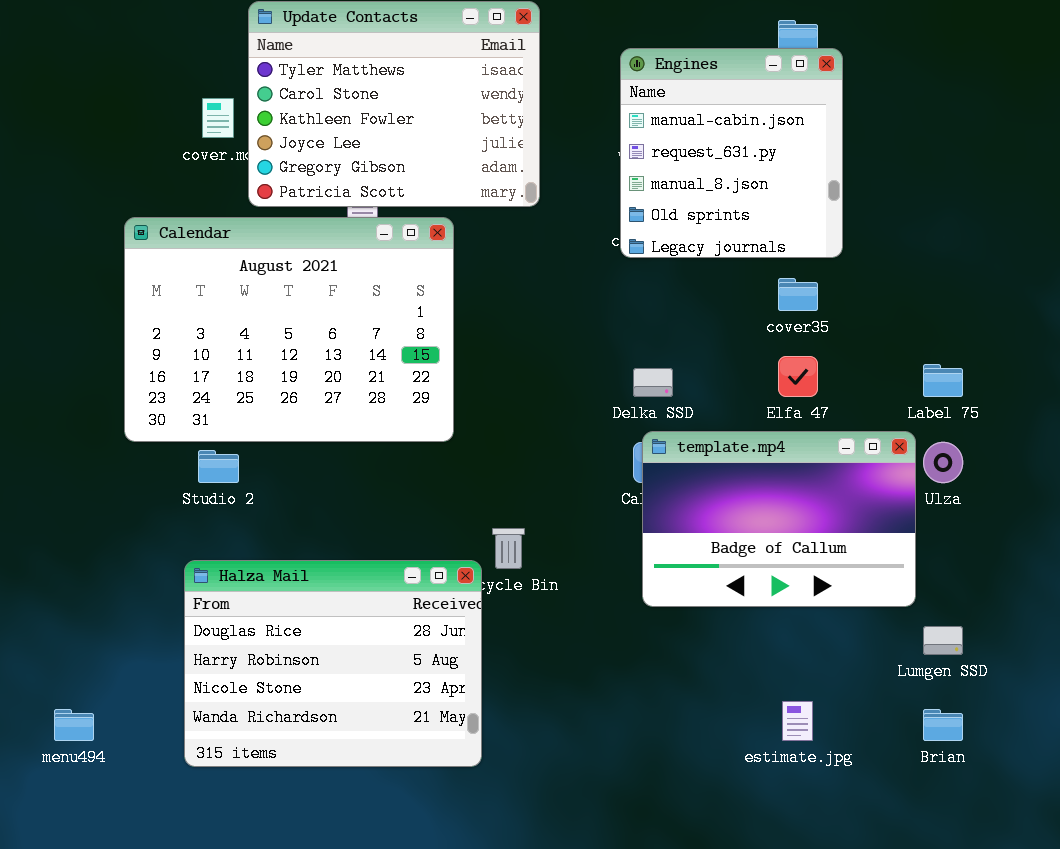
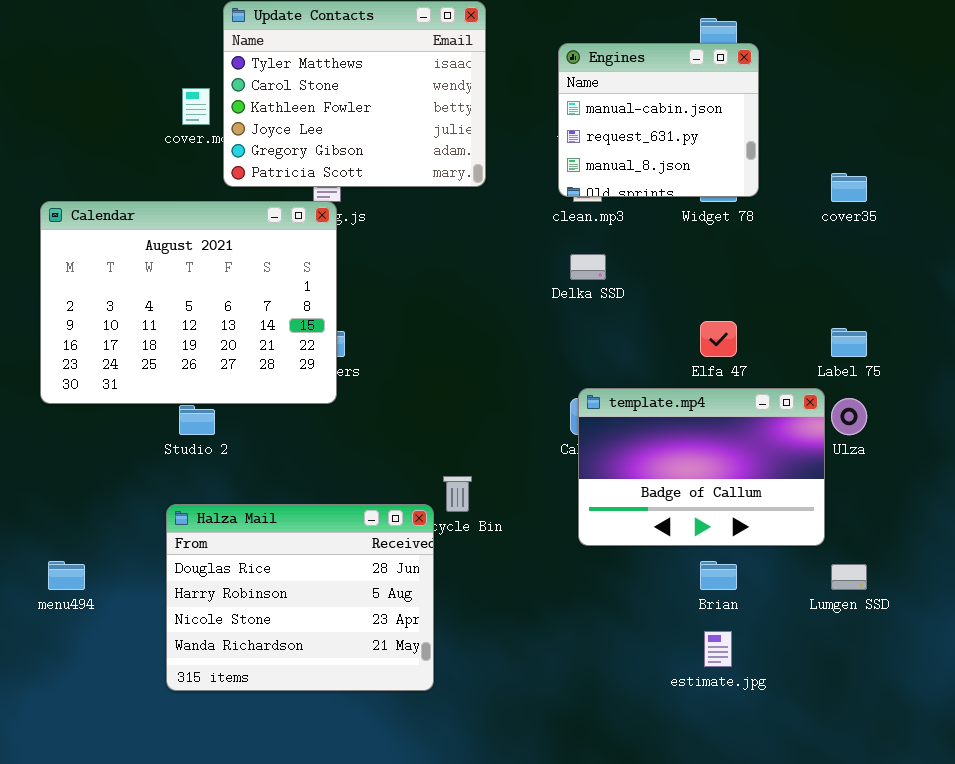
Engines: [620,48,843,258] -> [558,43,759,197], resized
Calendar: [124,217,454,442] -> [40,201,337,404], moved
cover35: [778,278,818,311] -> [831,173,867,202], moved
Delka SSD: [633,368,673,397] -> [570,254,606,280], moved
menu494: [54,709,94,741] -> [48,561,85,590], moved
Brian: [923,709,963,741] -> [700,561,737,590], moved

